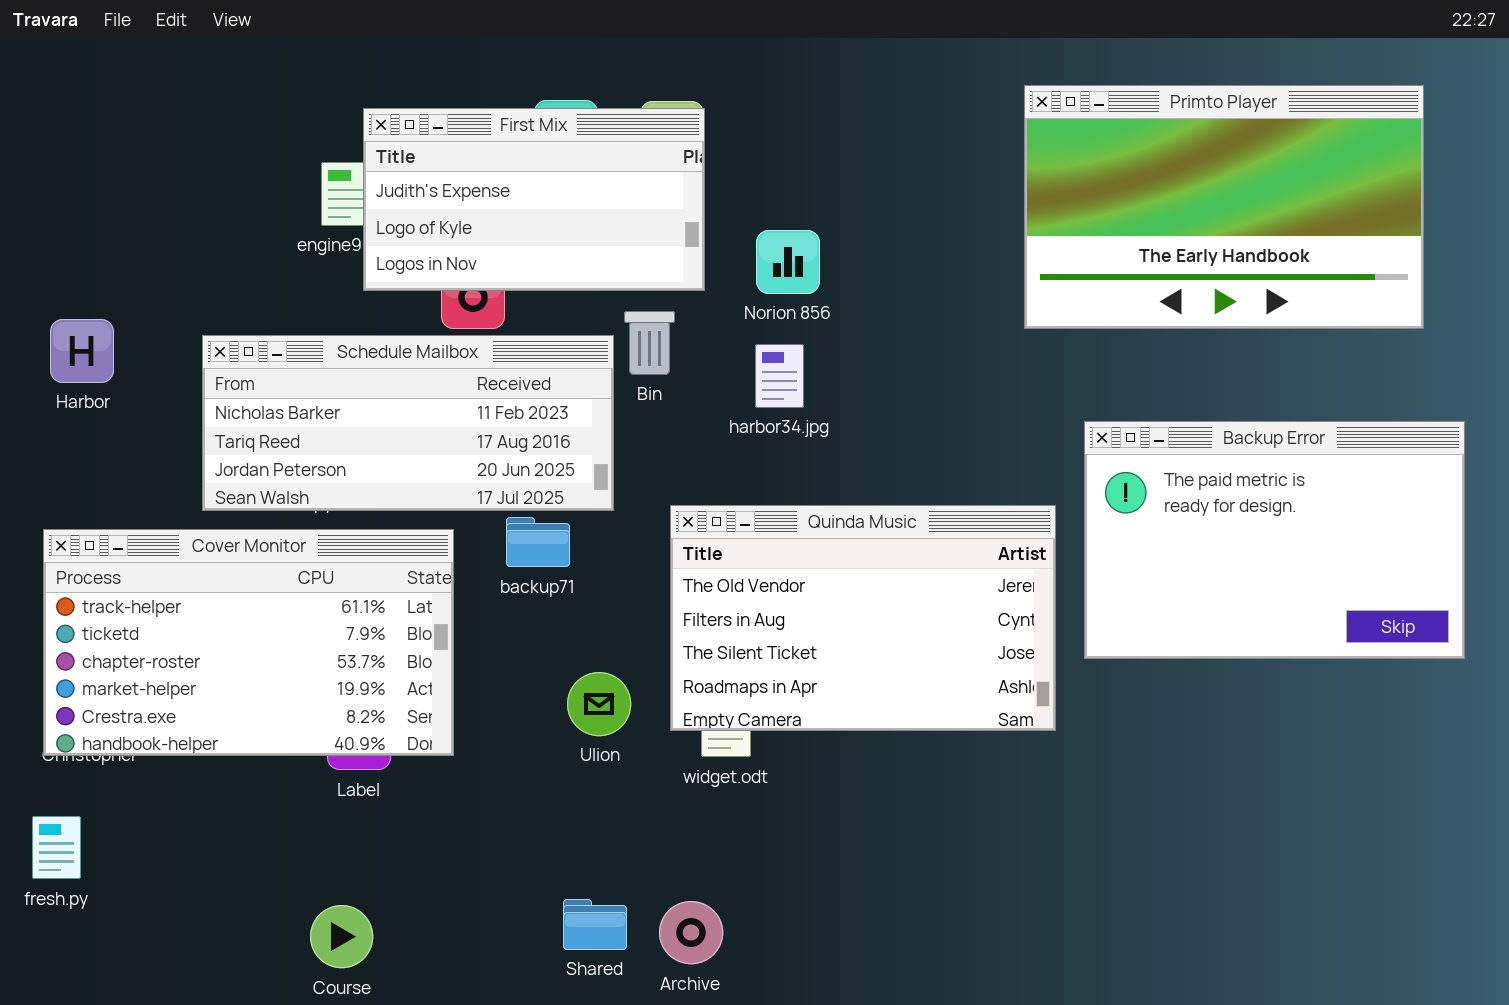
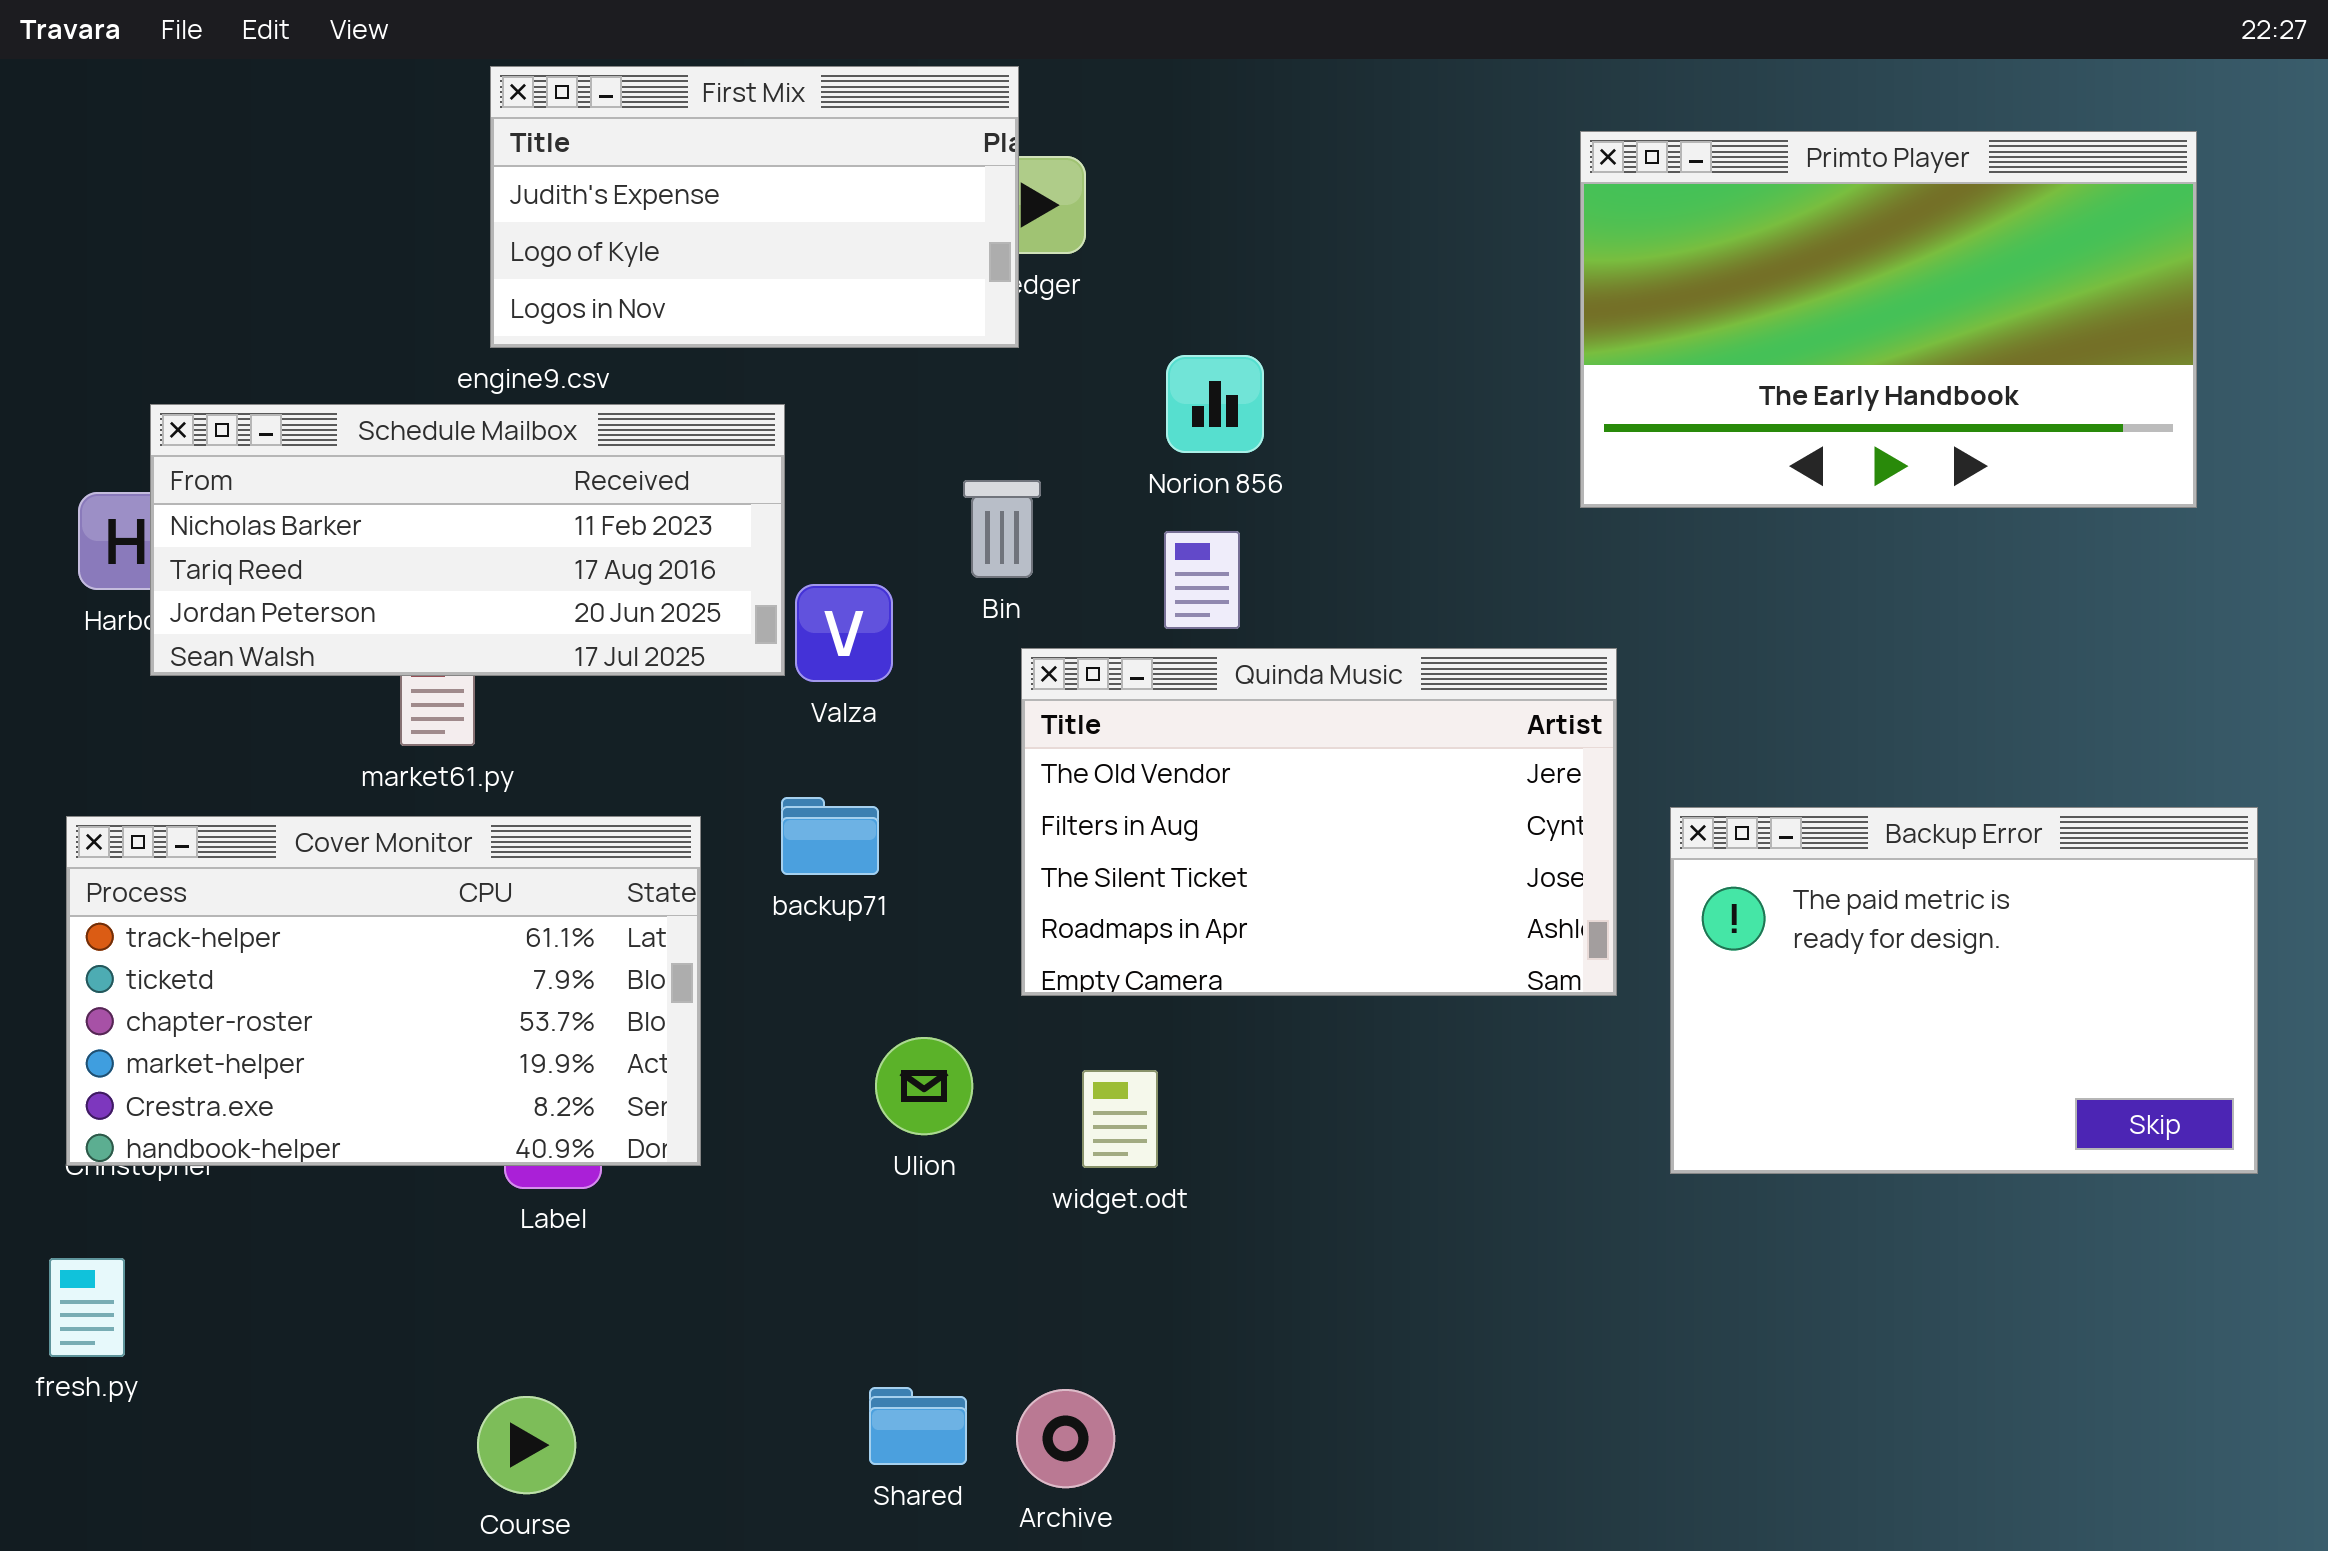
First Mix: [363,108,705,291] -> [490,66,1019,348], moved
Schedule Mailbox: [202,335,614,511] -> [150,404,785,676], moved
Backup Error: [1084,421,1465,659] -> [1670,807,2258,1174], moved
Quinda Music: [670,505,1056,731] -> [1021,648,1617,996], moved

